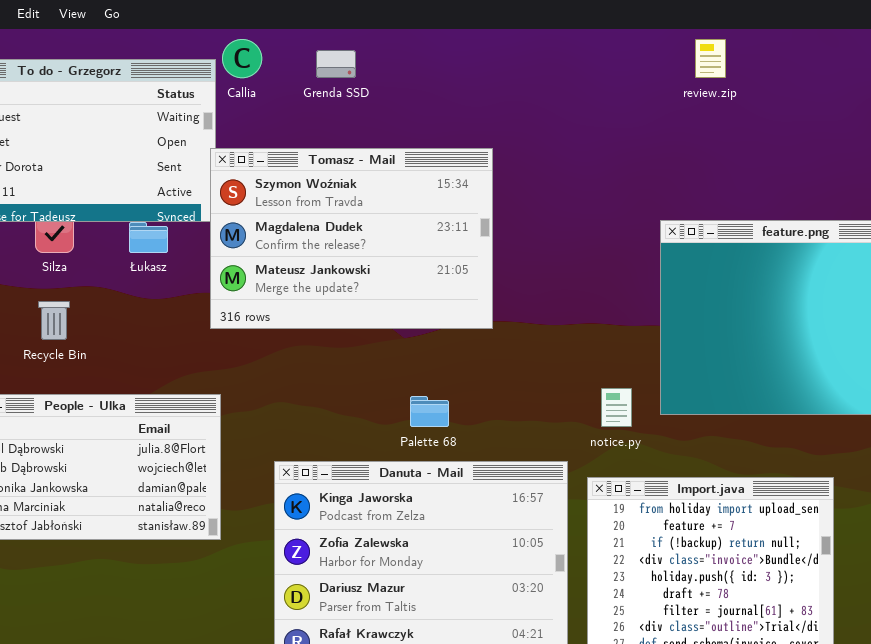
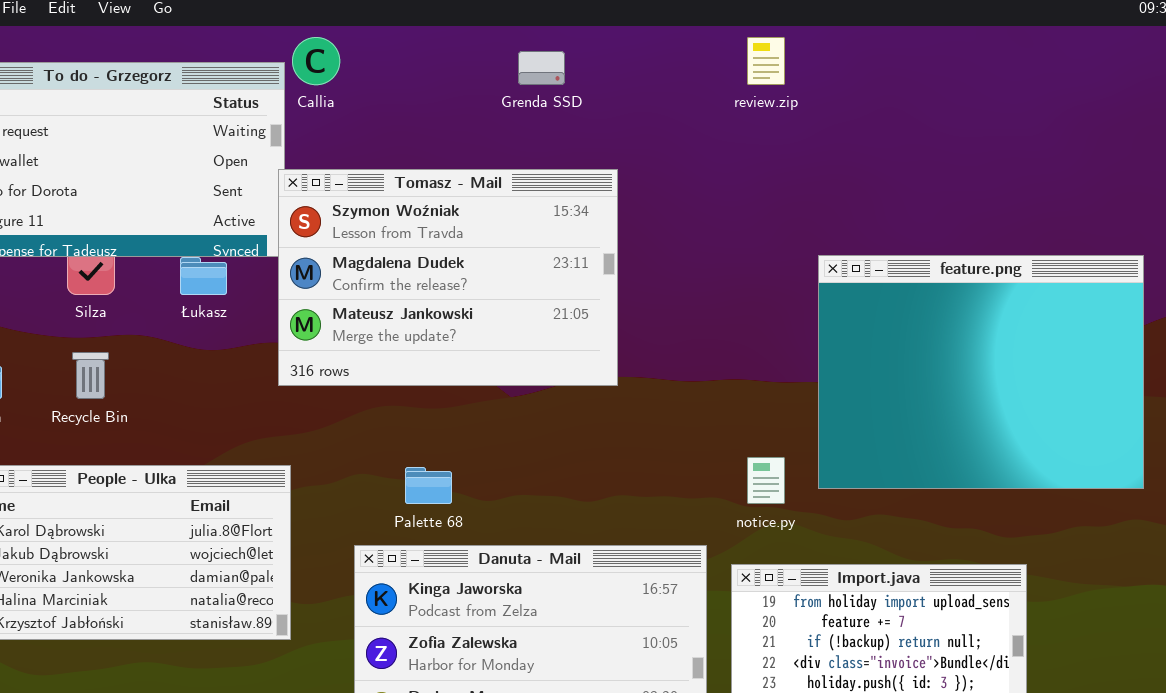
review.zip: [695,39,726,78] -> [747,37,785,85], moved
Grenda SSD: [316,50,356,78] -> [518,51,565,85], moved
Palette 68: [410,396,449,427] -> [405,467,452,504], moved

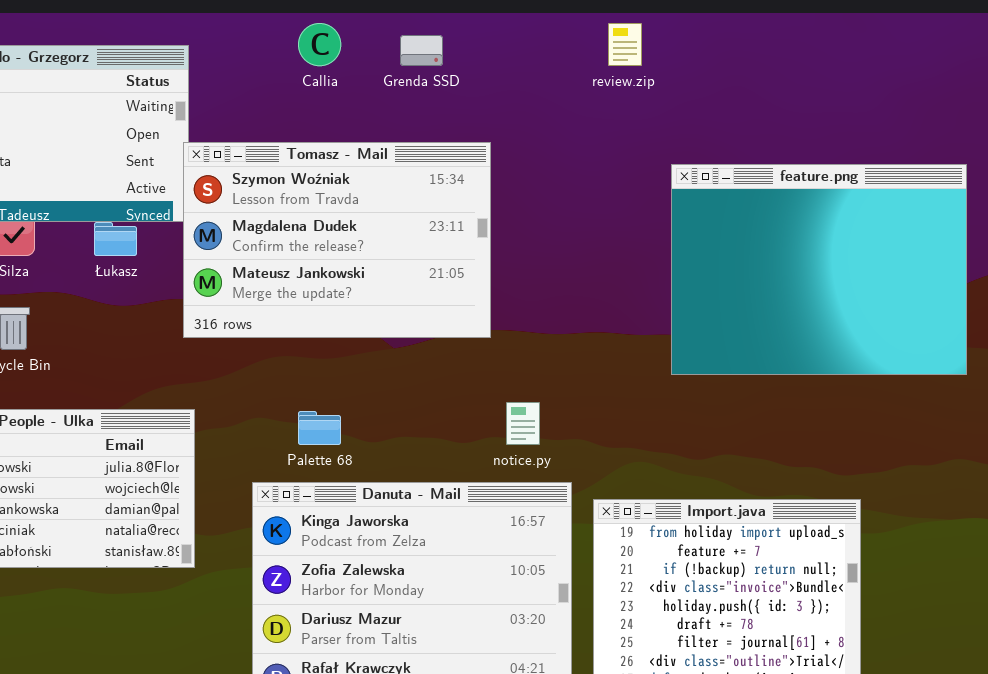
Callia: [292,37,340,85] -> [298,23,341,66], moved
feature.png: [818,255,1144,489] -> [671,164,967,375], moved
notice.py: [747,457,785,504] -> [506,402,540,445], moved

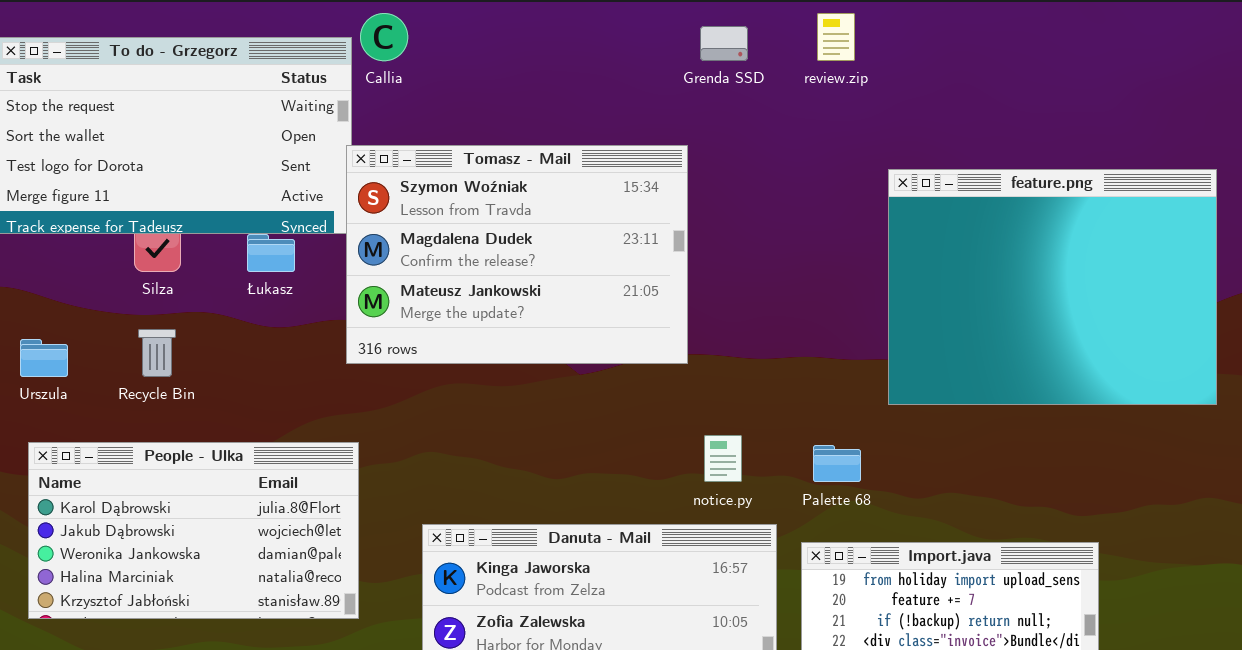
Callia: [298,23,341,66] -> [360,13,408,61], moved
Grenda SSD: [400,35,443,66] -> [700,26,748,61], moved
Palette 68: [298,411,341,445] -> [813,445,861,482], moved

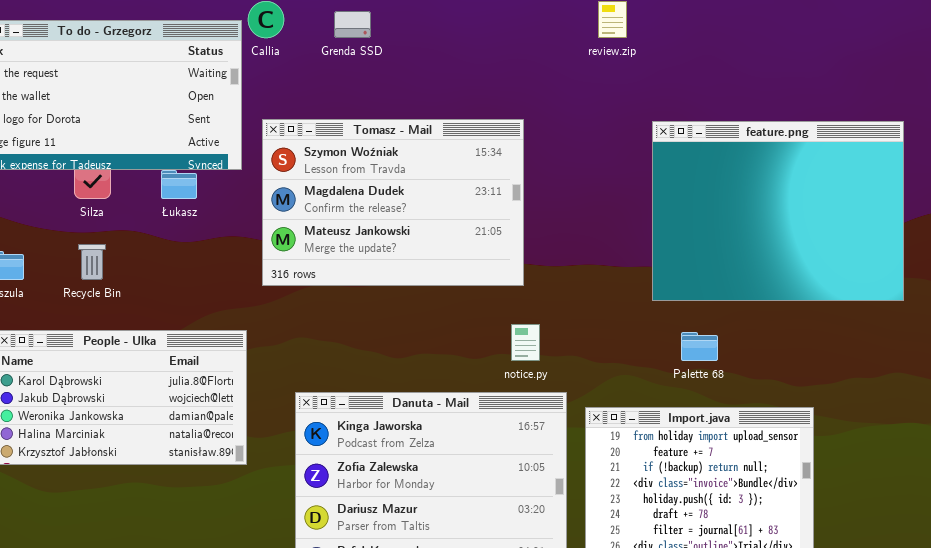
Grenda SSD: [700,26,748,61] -> [334,11,371,38], moved
Tomasz - Mail: [346,145,688,364] -> [262,119,524,286], moved
Palette 68: [813,445,861,482] -> [681,332,718,361], moved

